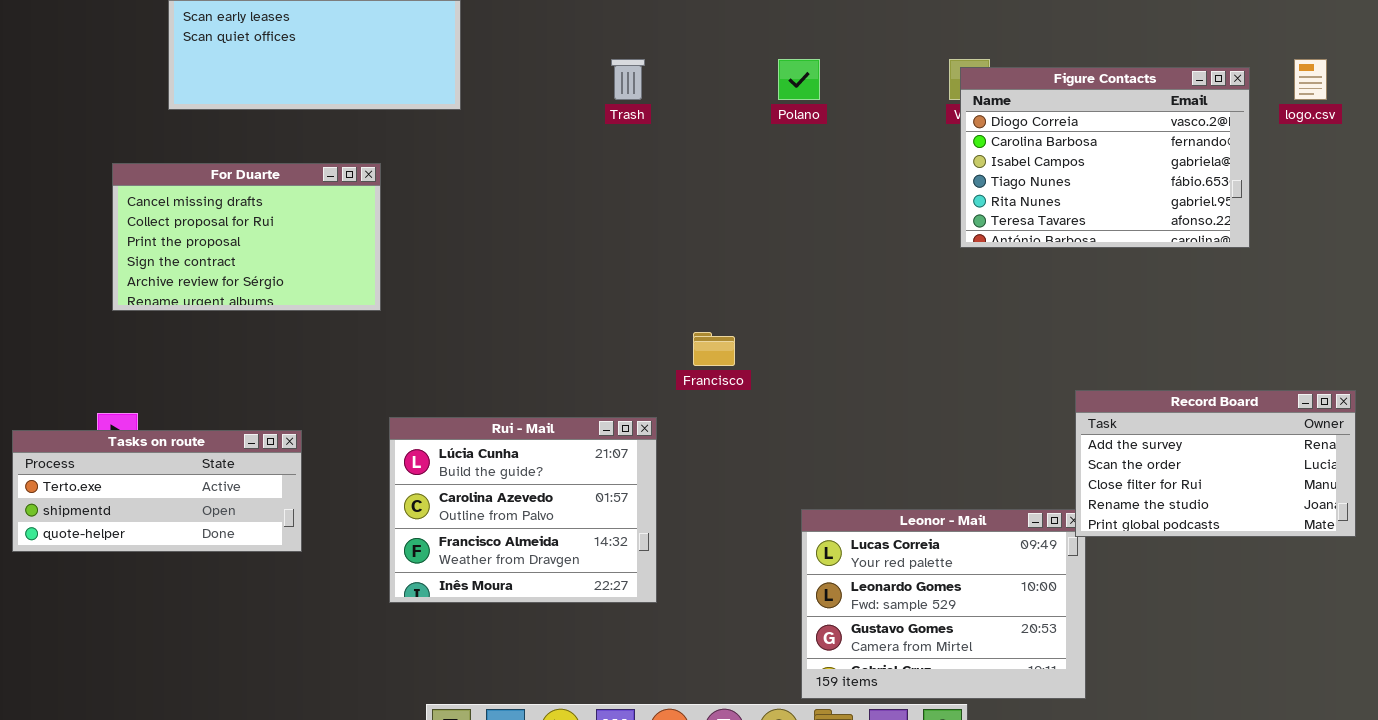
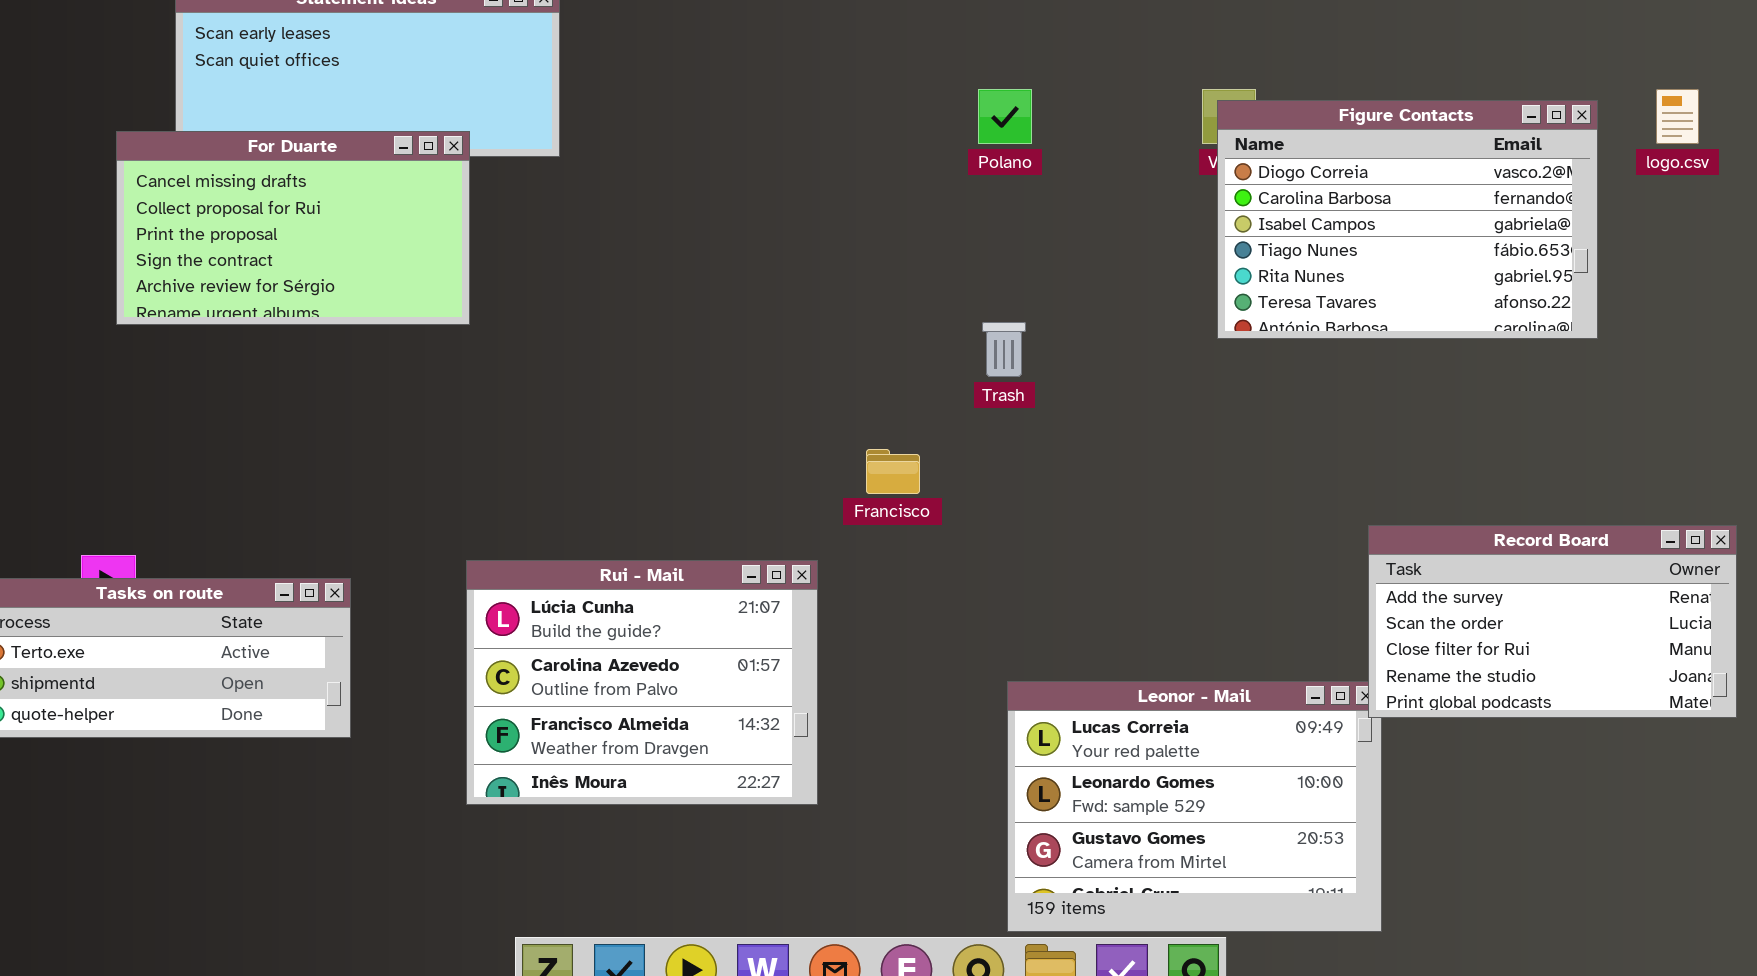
Trash: [611,59,645,100] -> [982,322,1026,377], moved
For Duarte: [112,163,381,311] -> [116,131,470,325], moved

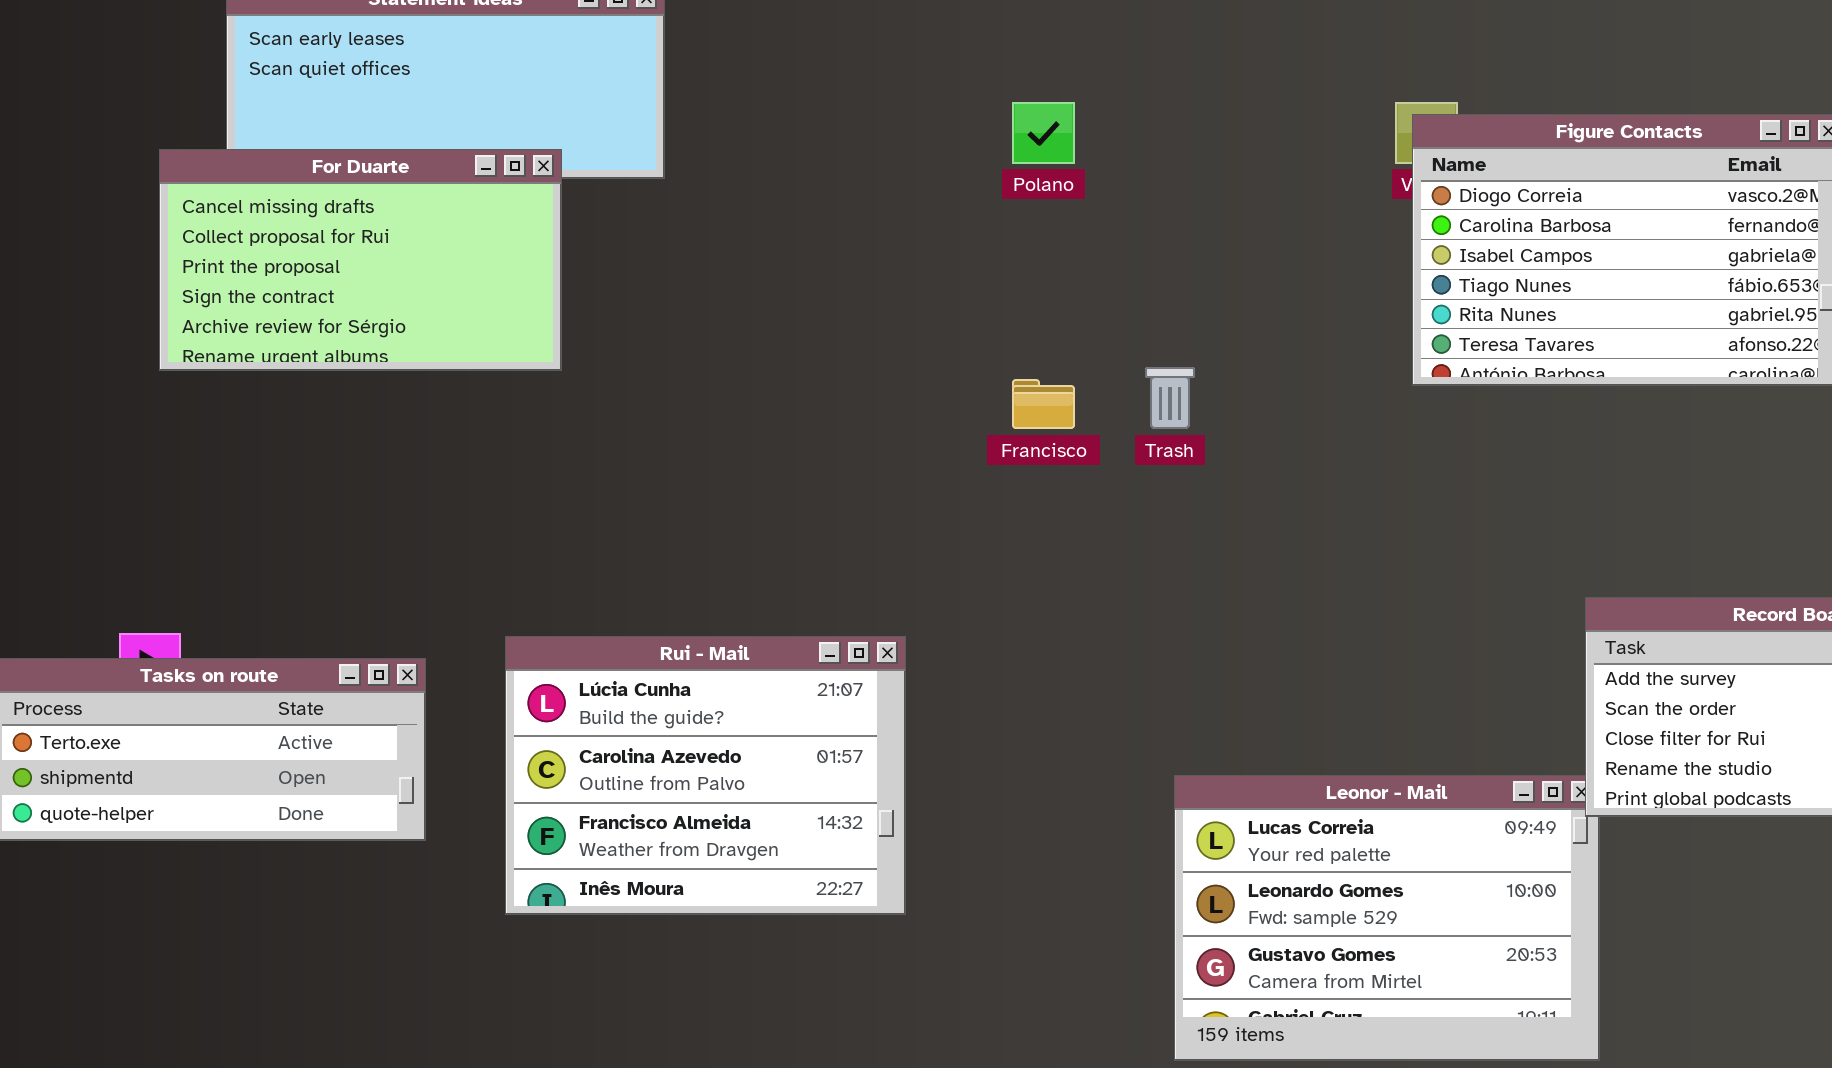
Polano: [978,89,1032,144] -> [1012,102,1075,164], moved
Francisco: [866,449,920,494] -> [1012,379,1075,429], moved
Rui - Mail: [466,560,818,805] -> [505,636,906,915], moved

